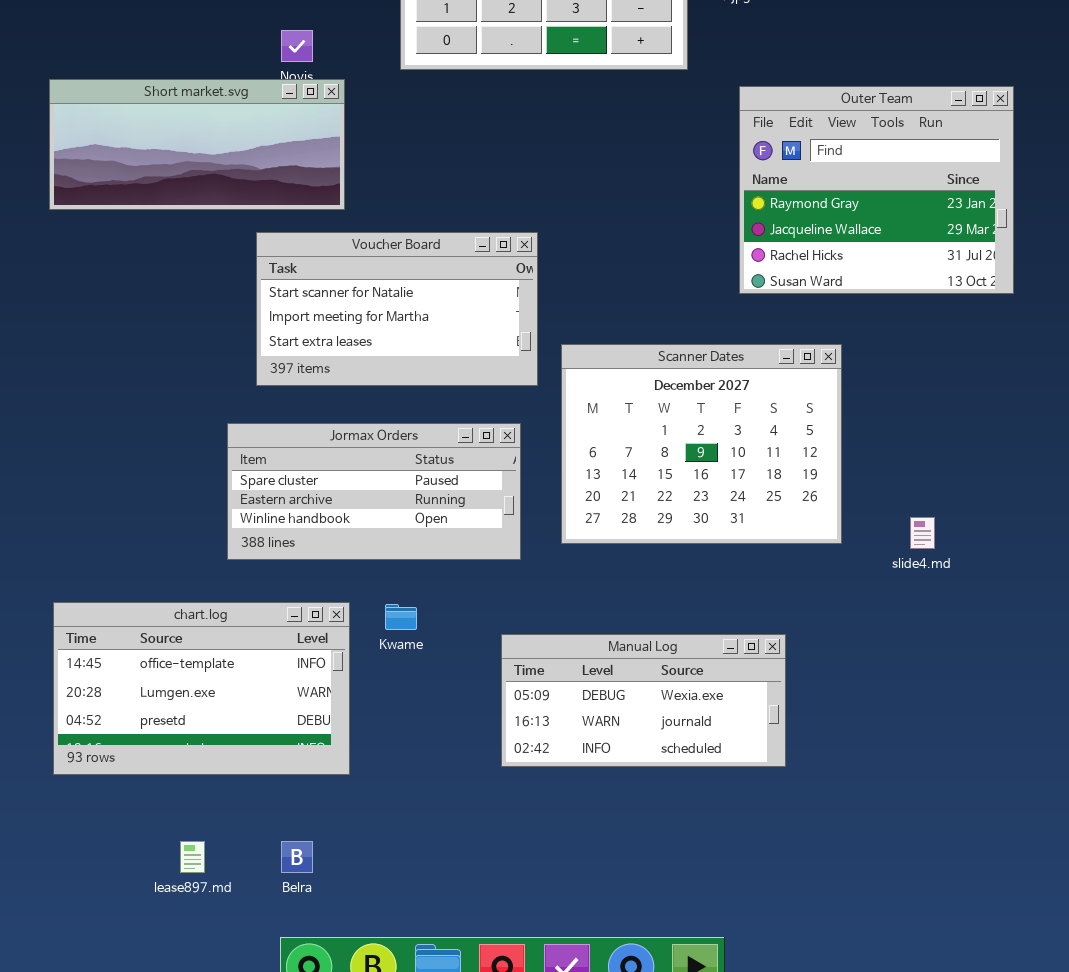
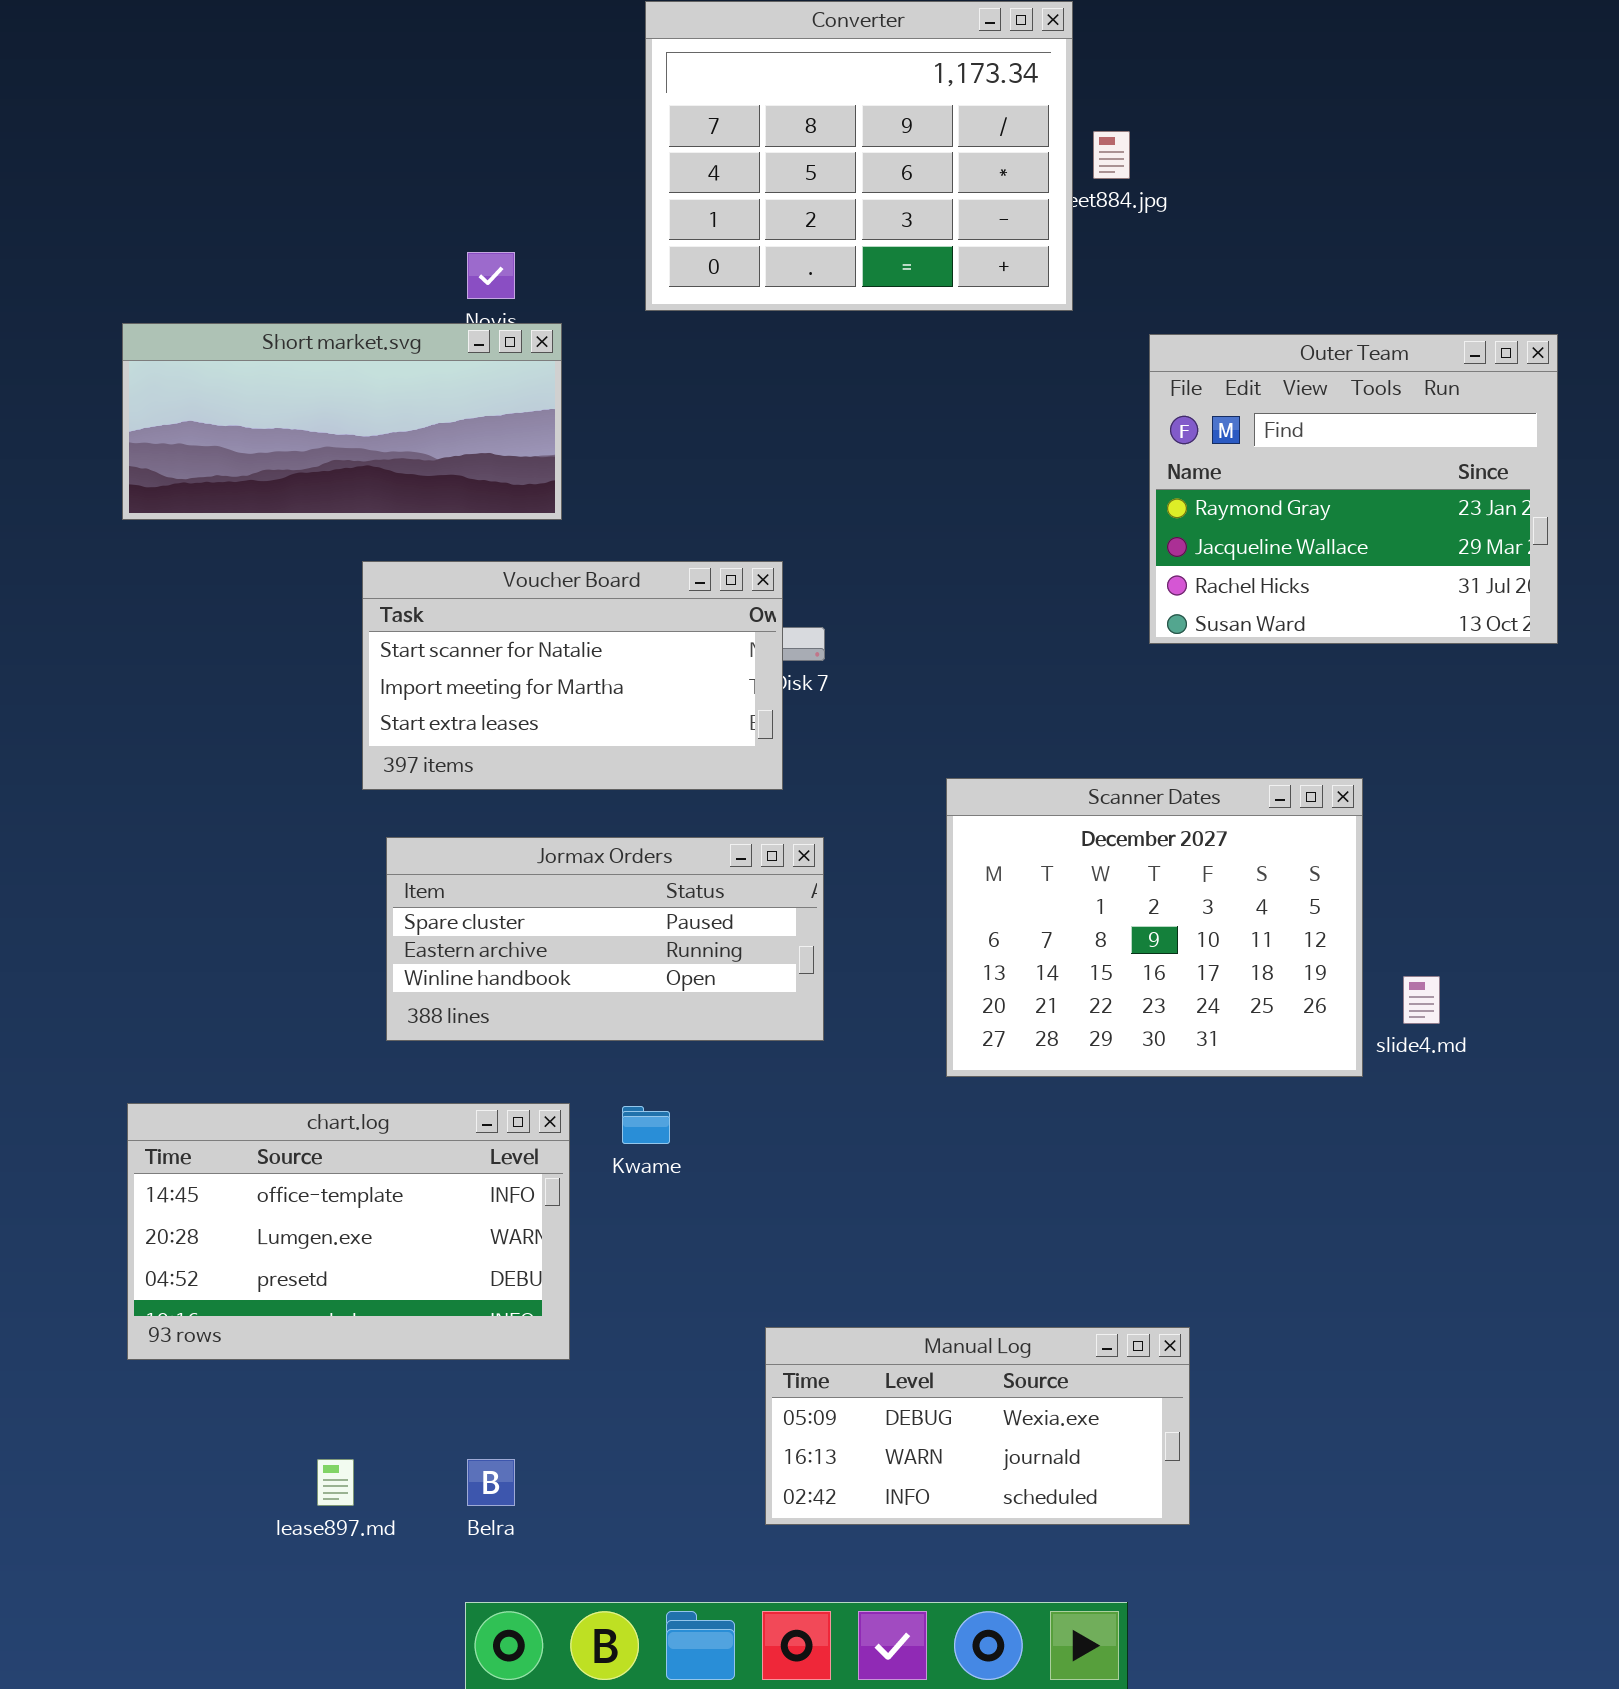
Voucher Board: [256,232,538,386] -> [362,561,783,790], moved
Scanner Dates: [561,344,842,544] -> [946,778,1363,1077], moved
Manual Log: [501,634,786,767] -> [765,1327,1190,1525], moved

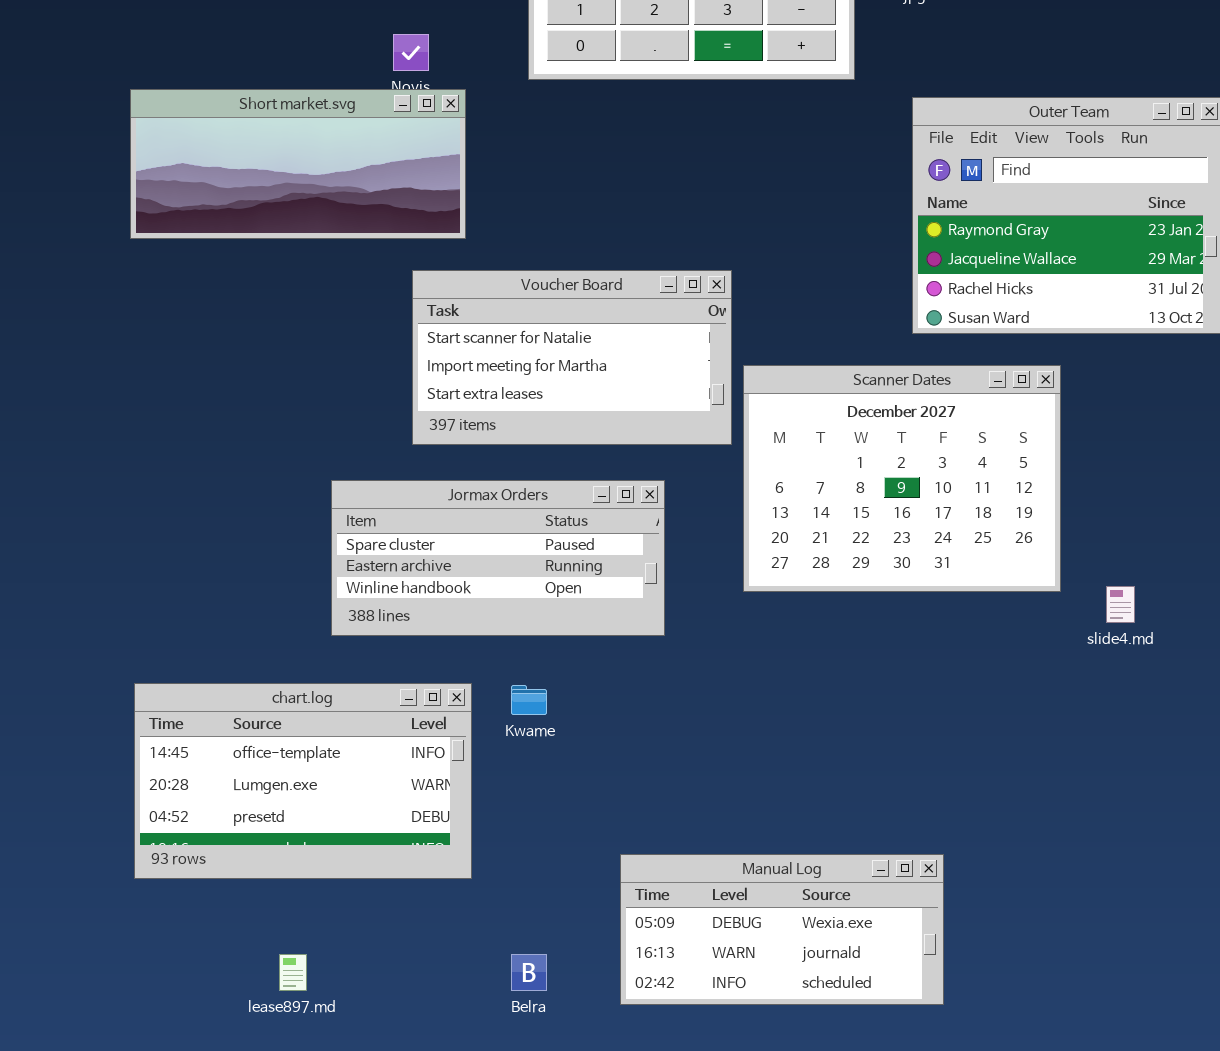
Voucher Board: [362,561,783,790] -> [412,270,732,445], moved
Scanner Dates: [946,778,1363,1077] -> [743,365,1061,592], moved
Belra: [467,1459,515,1506] -> [511,954,547,991], moved

